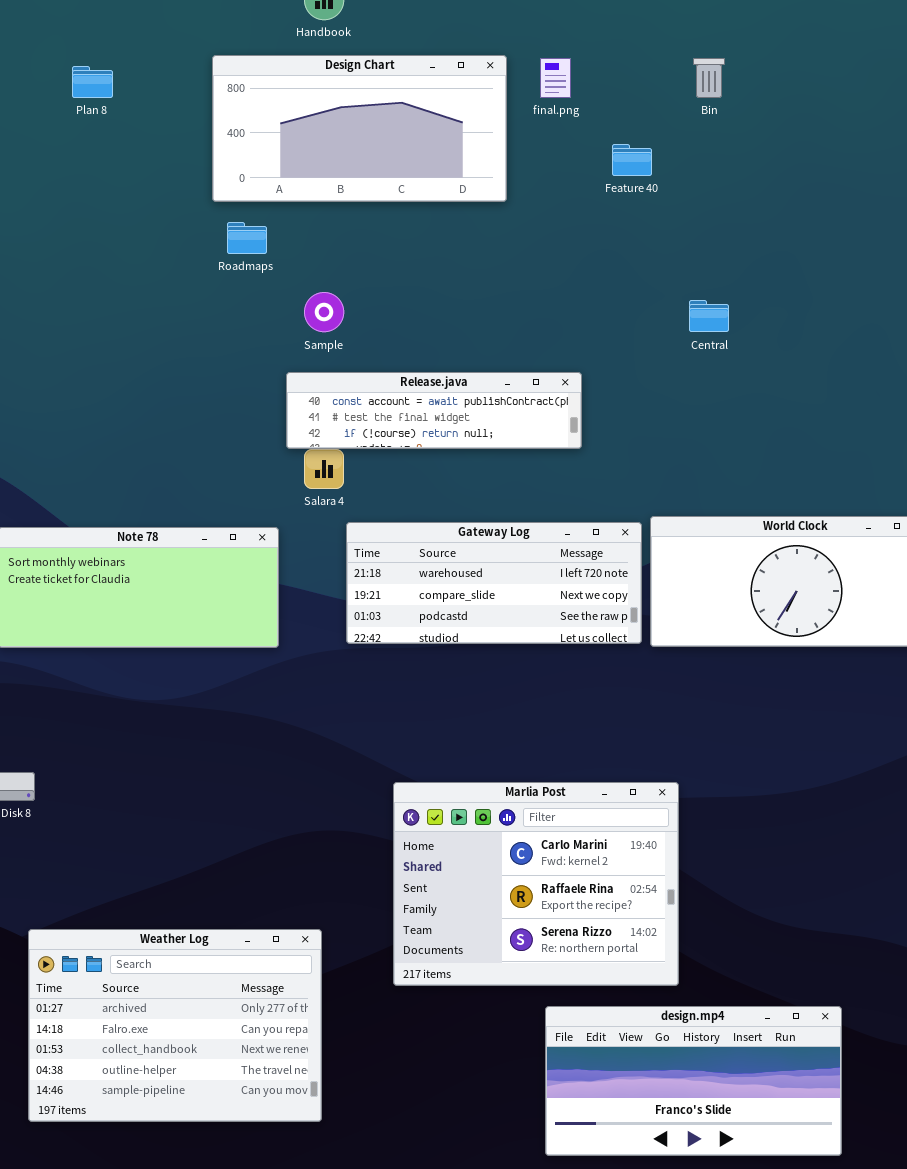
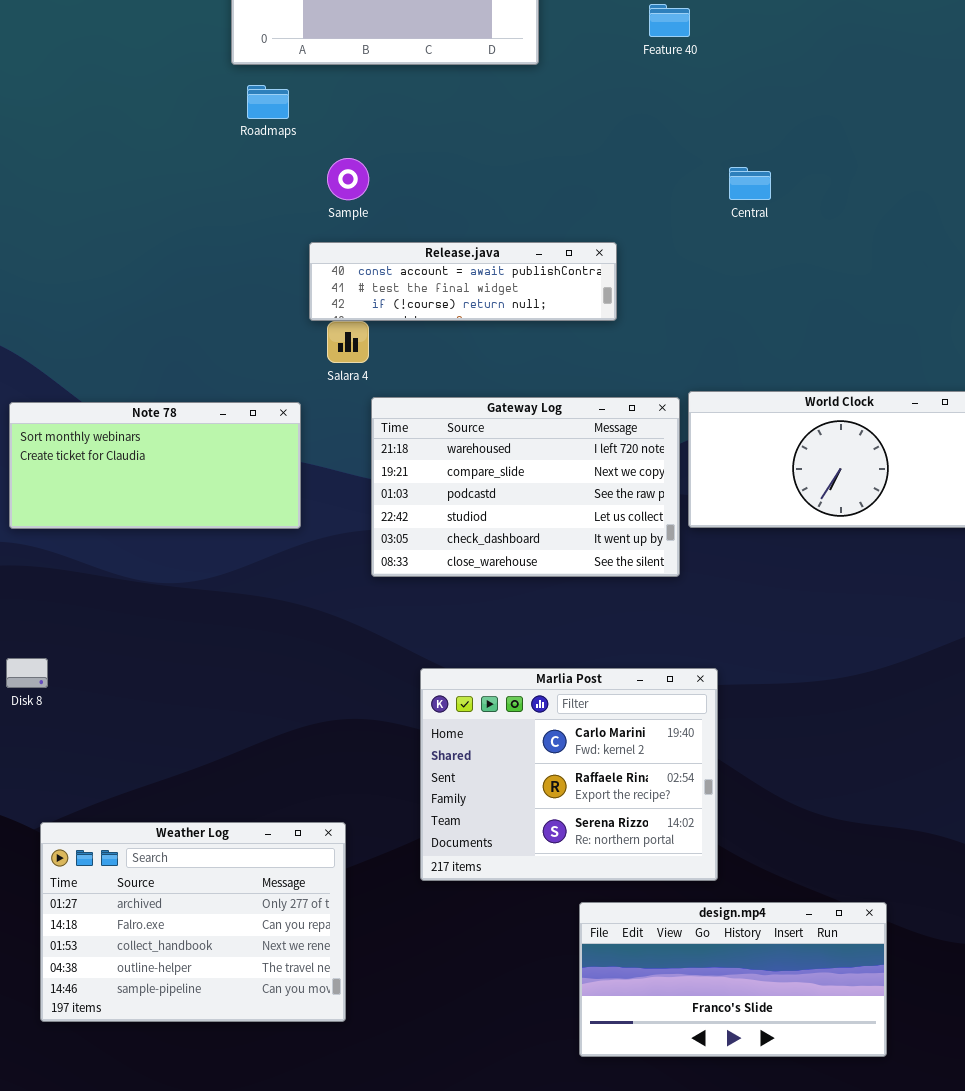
Gateway Log: [346,522,642,644] -> [371,397,680,577], resized

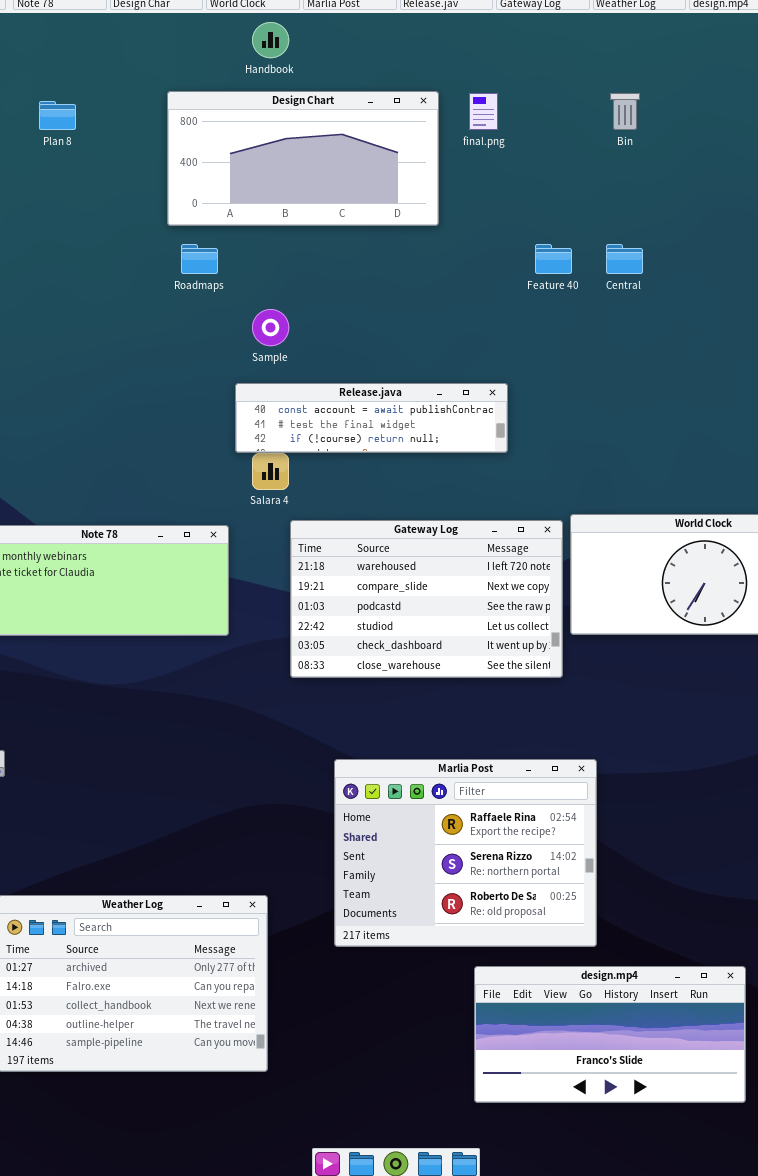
Feature 40: [649,4,690,37] -> [535,244,572,274], moved
Central: [729,167,771,200] -> [606,244,643,274], moved
Marlia Post: [420,668,718,881] -> [334,759,597,947], scrolled down 1 row

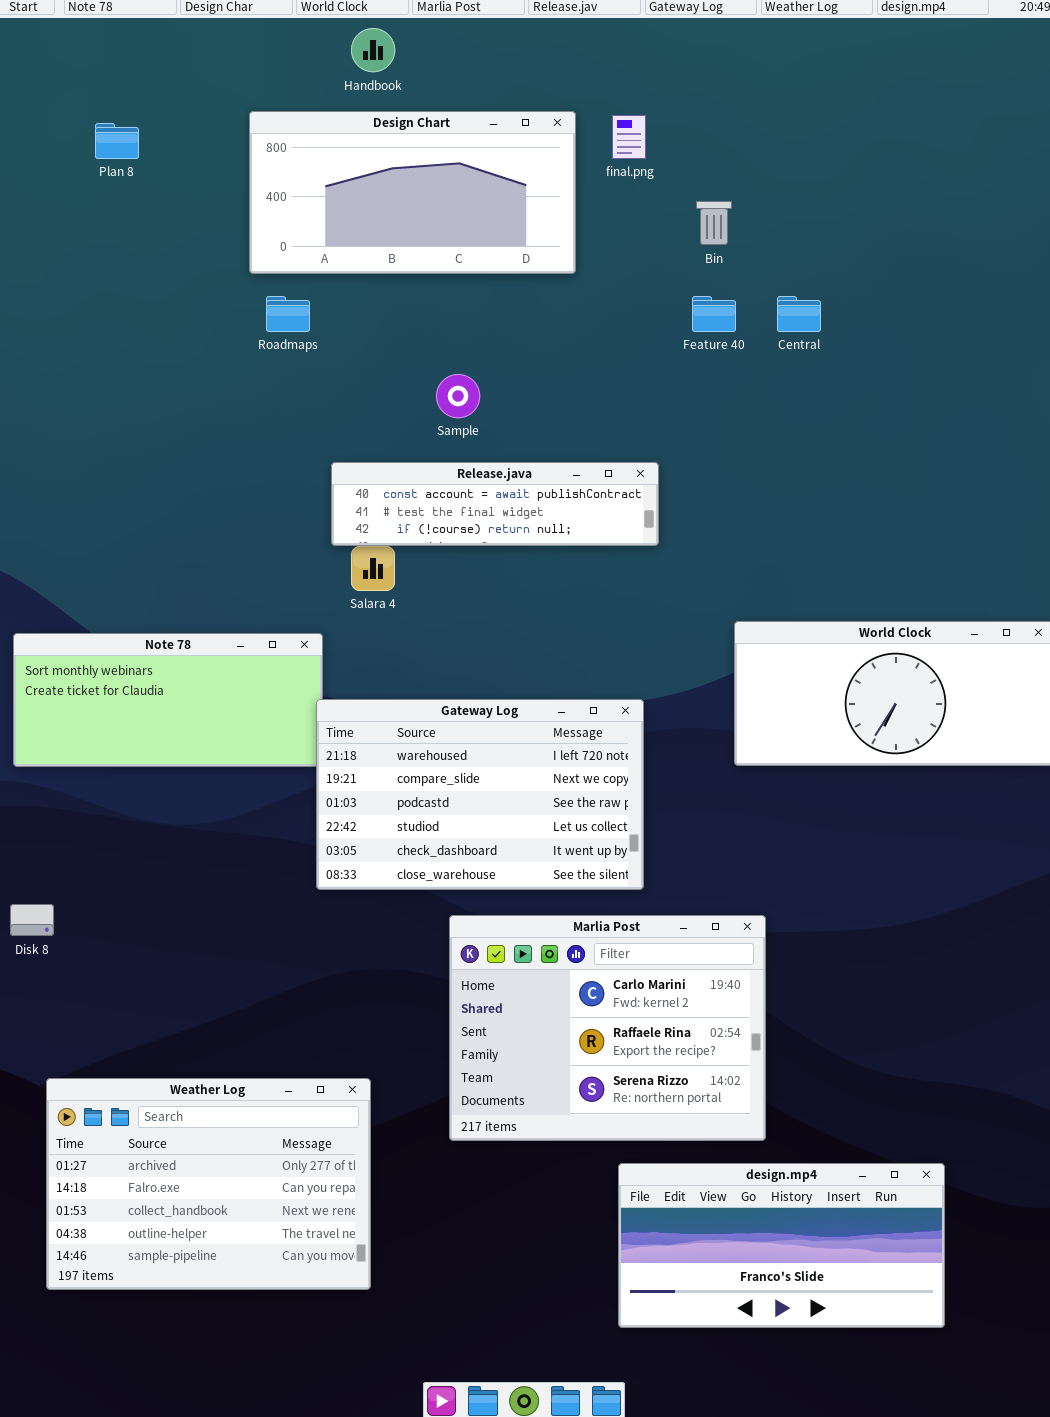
Bin: [610,93,640,130] -> [696,201,732,245], moved
Sample: [252,309,289,346] -> [436,374,480,418], moved
Gateway Log: [290,520,563,678] -> [316,699,644,890], moved
Marlia Post: [334,759,597,947] -> [449,915,766,1141], scrolled up 1 row

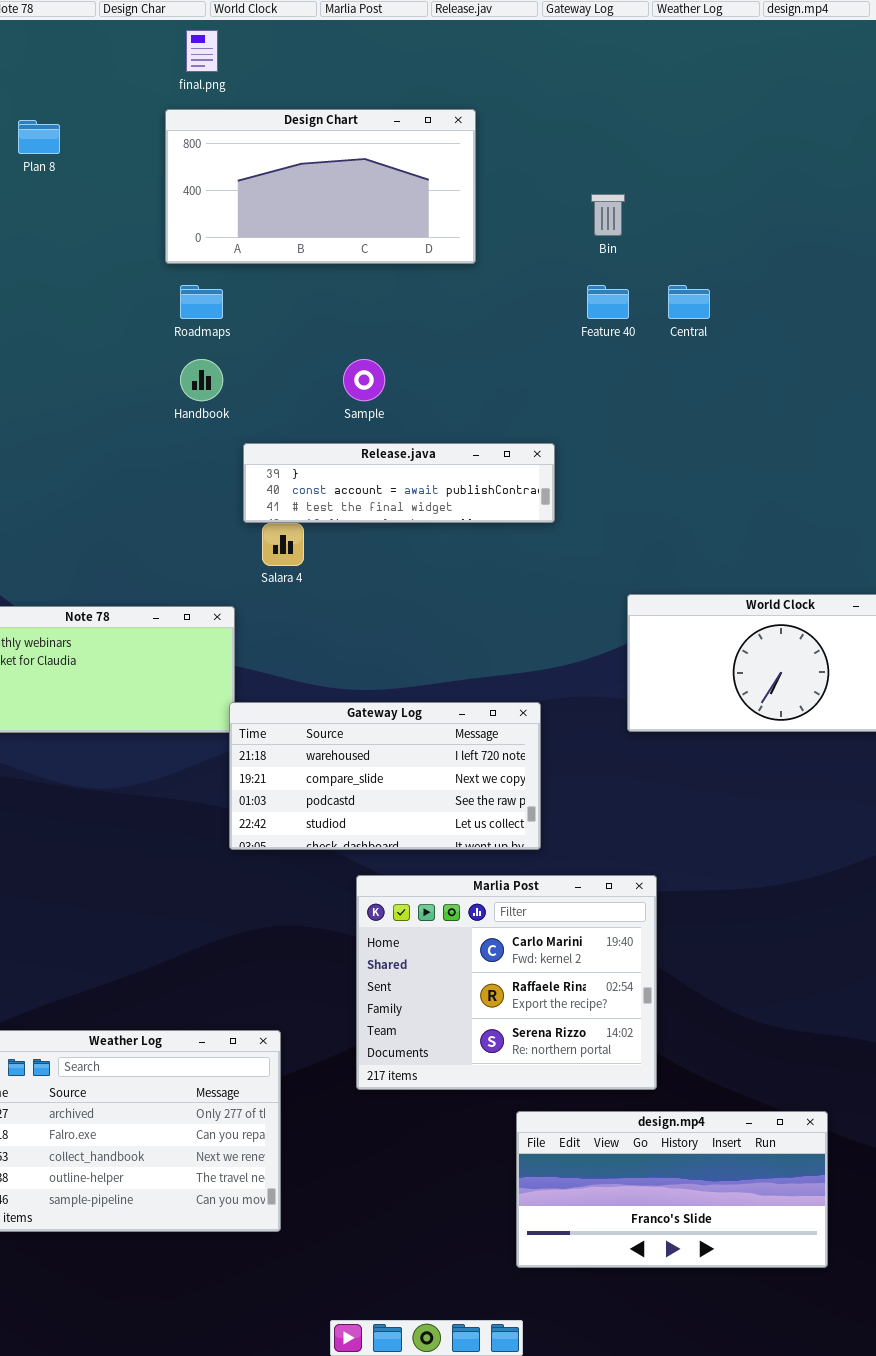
Handbook: [351,28,395,72] -> [180,359,223,401], moved
final.png: [612,115,646,159] -> [186,30,218,72], moved
Release.java: [331,462,659,546] -> [243,443,555,523], scrolled up 1 row
Gateway Log: [316,699,644,890] -> [229,702,541,850], resized

